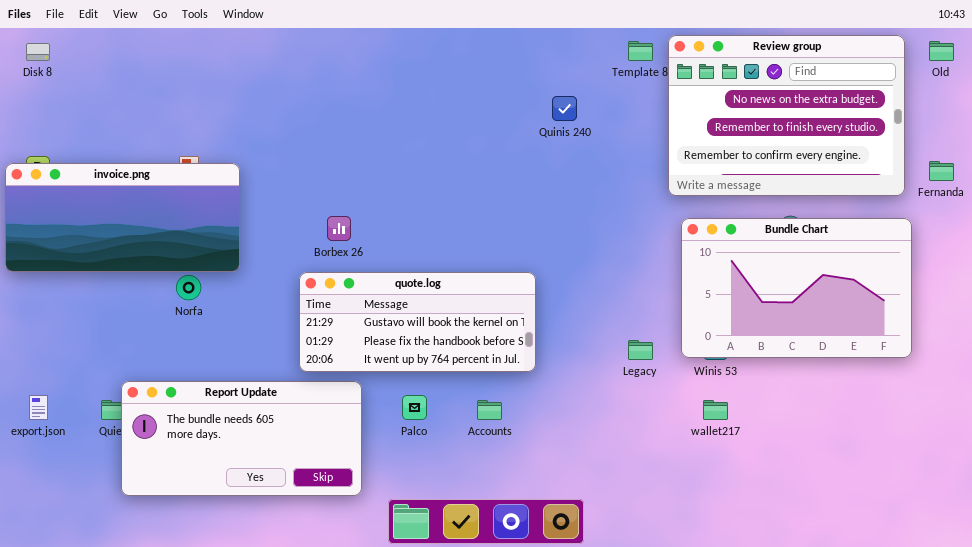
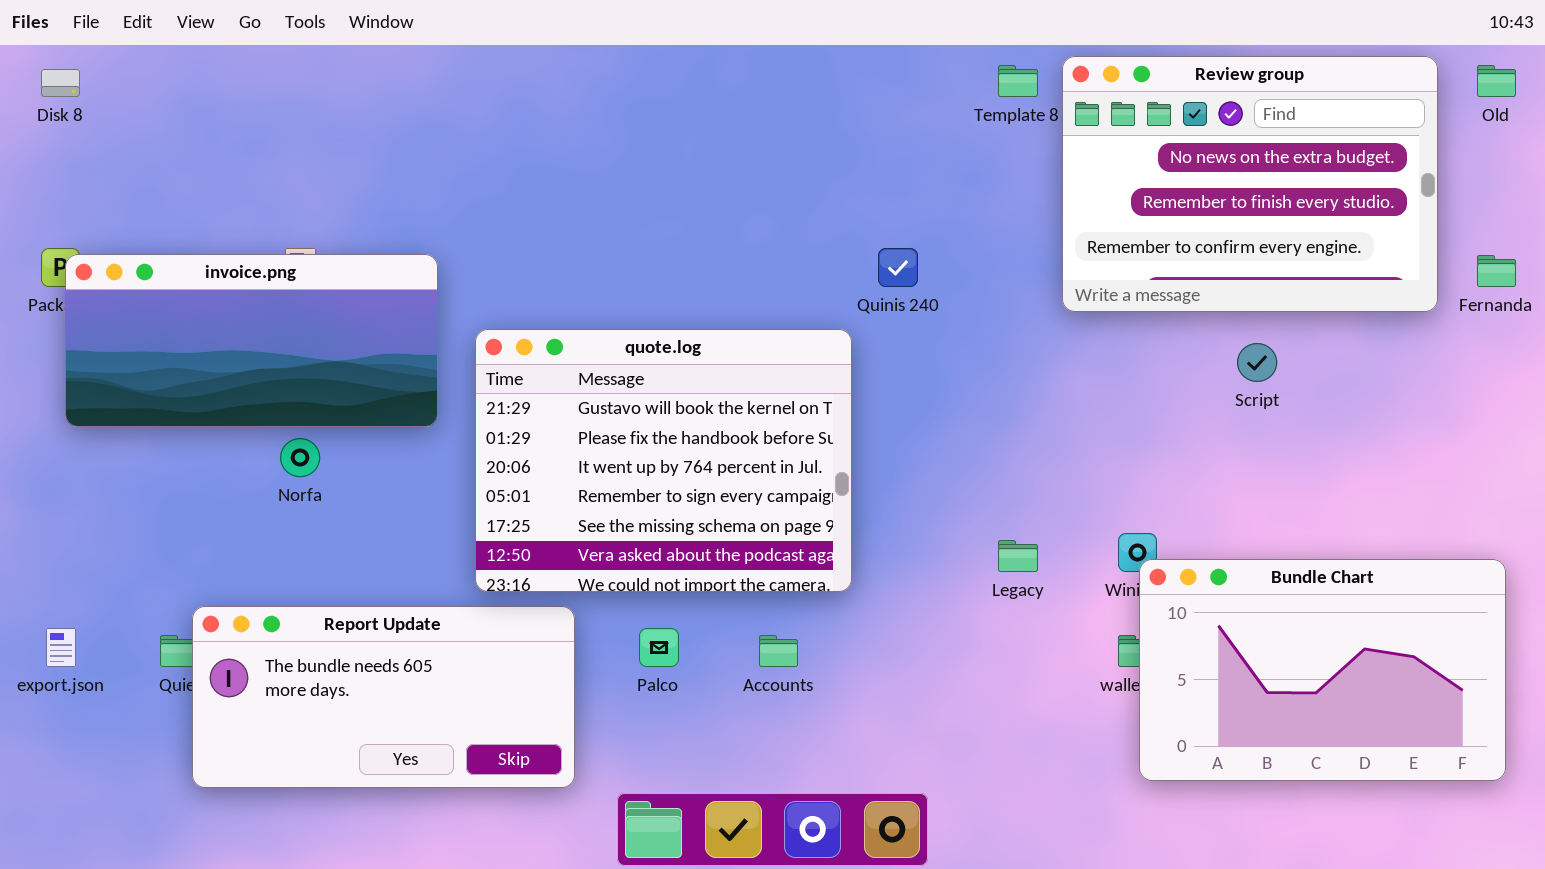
Quinis 240: [552,96,577,121] -> [878,248,918,287], moved
invoice.png: [5,163,240,272] -> [65,254,438,427], moved
Bundle Chart: [681,218,912,358] -> [1139,559,1506,781], moved
quote.log: [299,272,536,372] -> [475,329,852,592], resized

